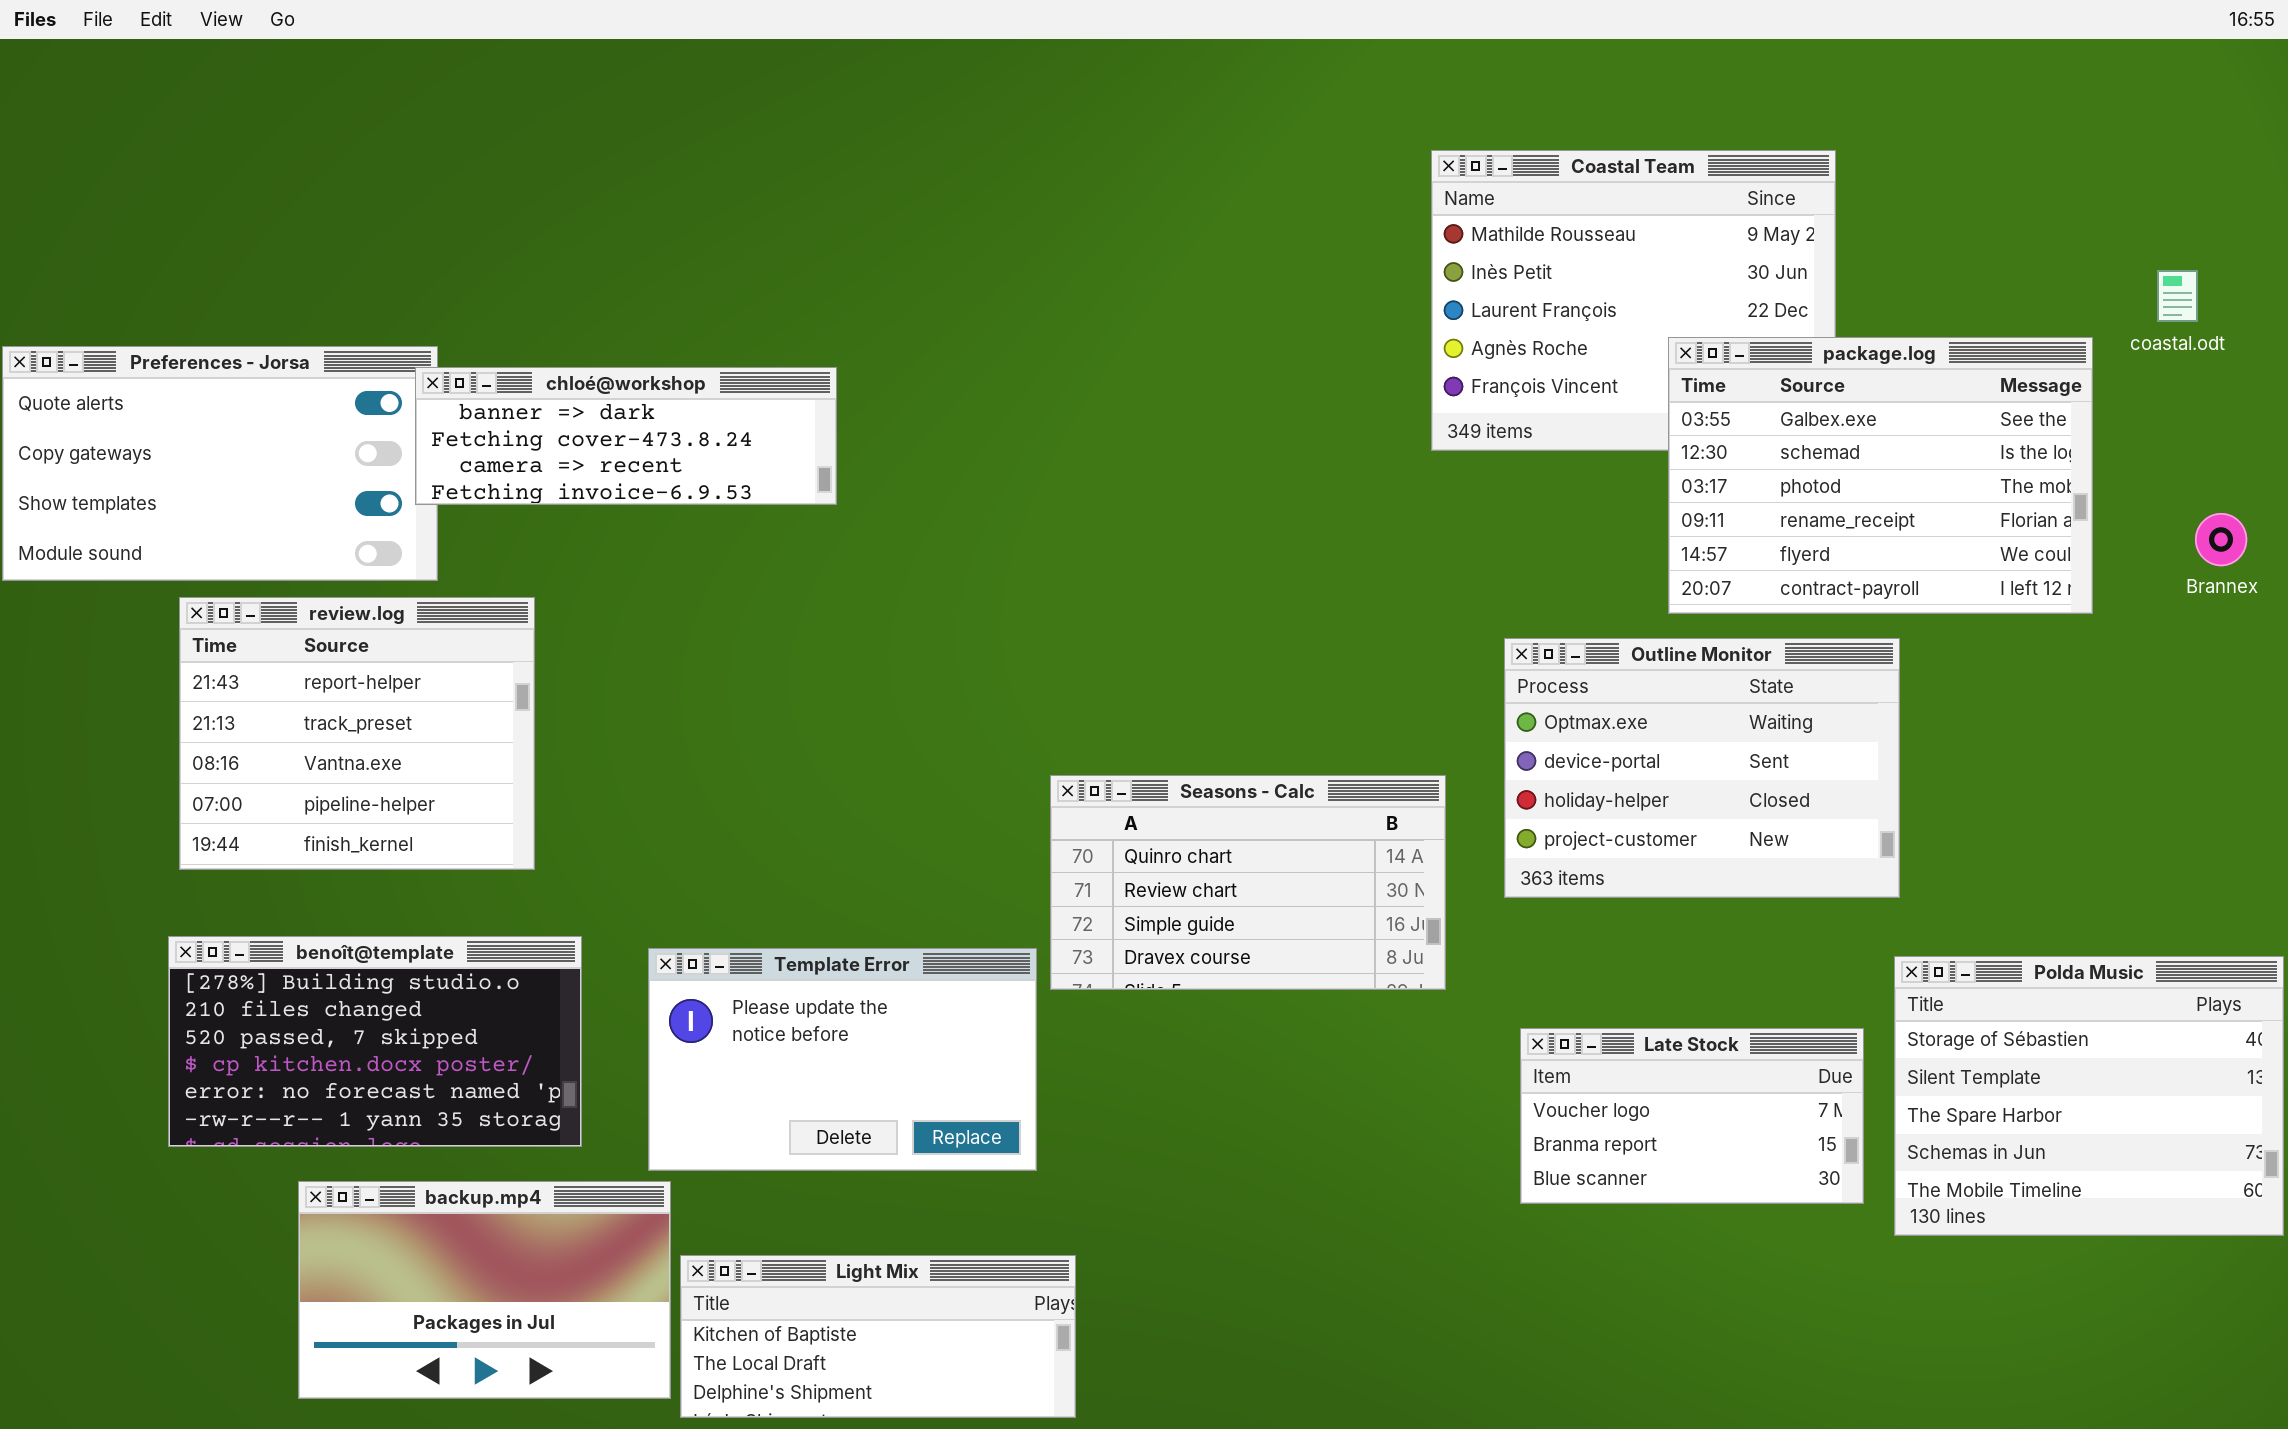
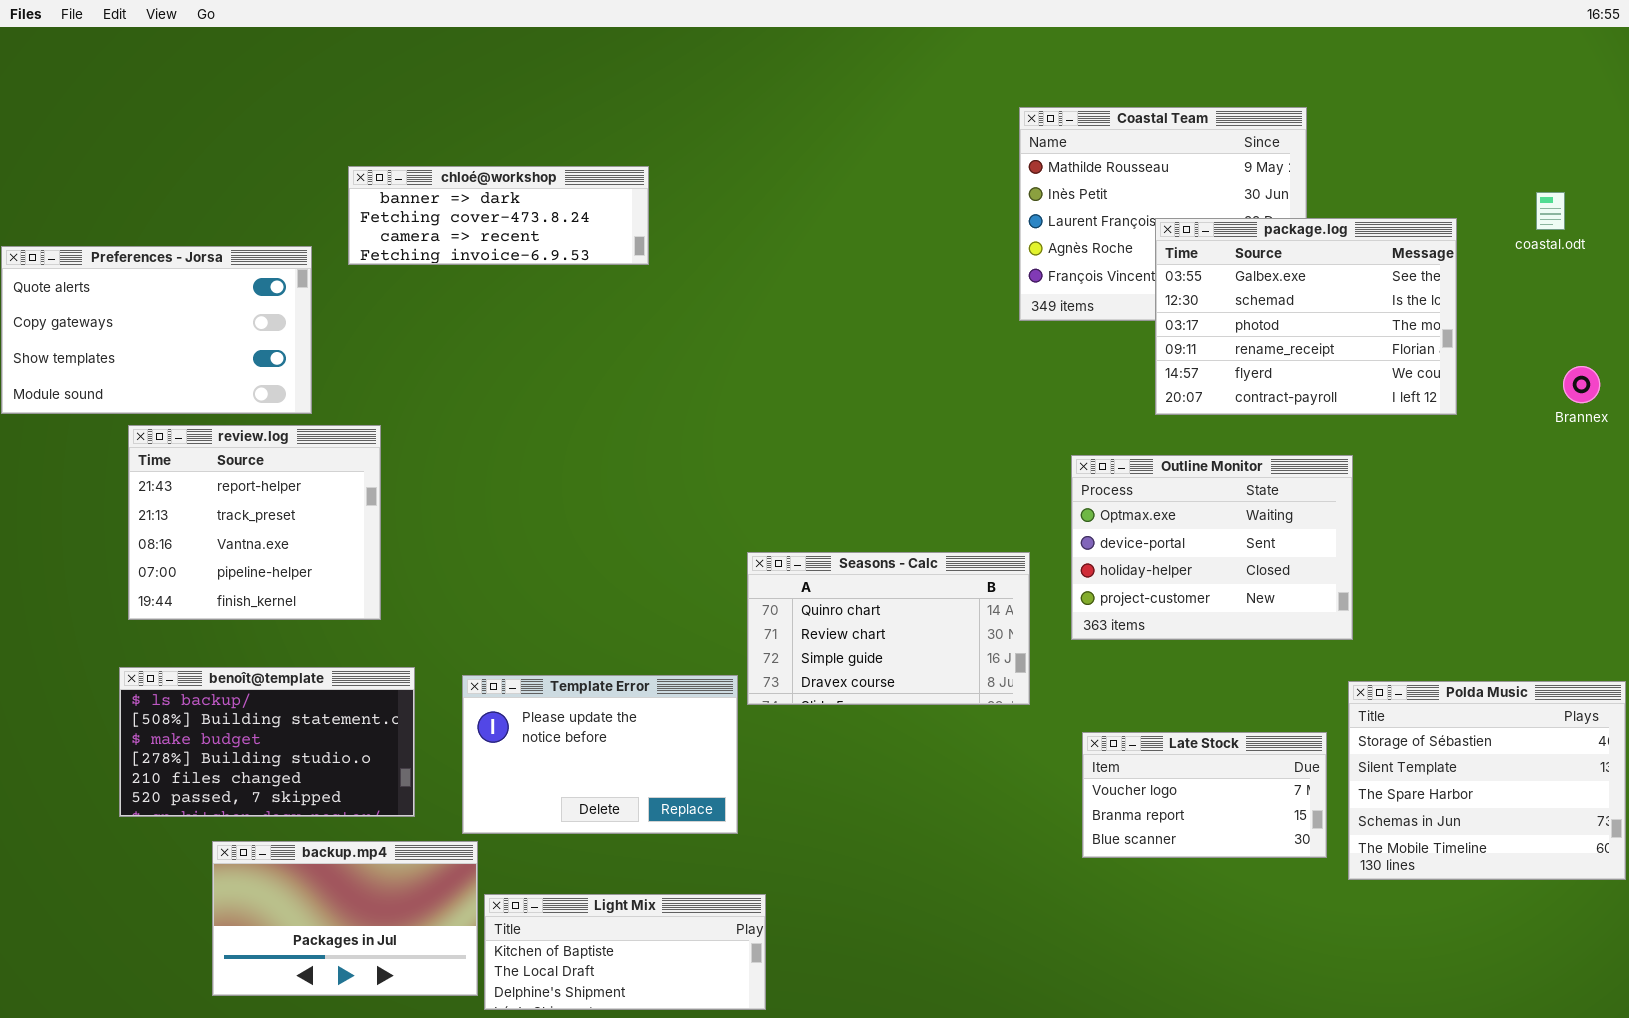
package.log: [1668,337,2093,614] -> [1155,218,1457,415], moved
chloé@workshop: [415,367,837,505] -> [348,166,649,265], moved
benoît@template: [168,936,582,1147] -> [119,667,415,817], scrolled up 3 rows

